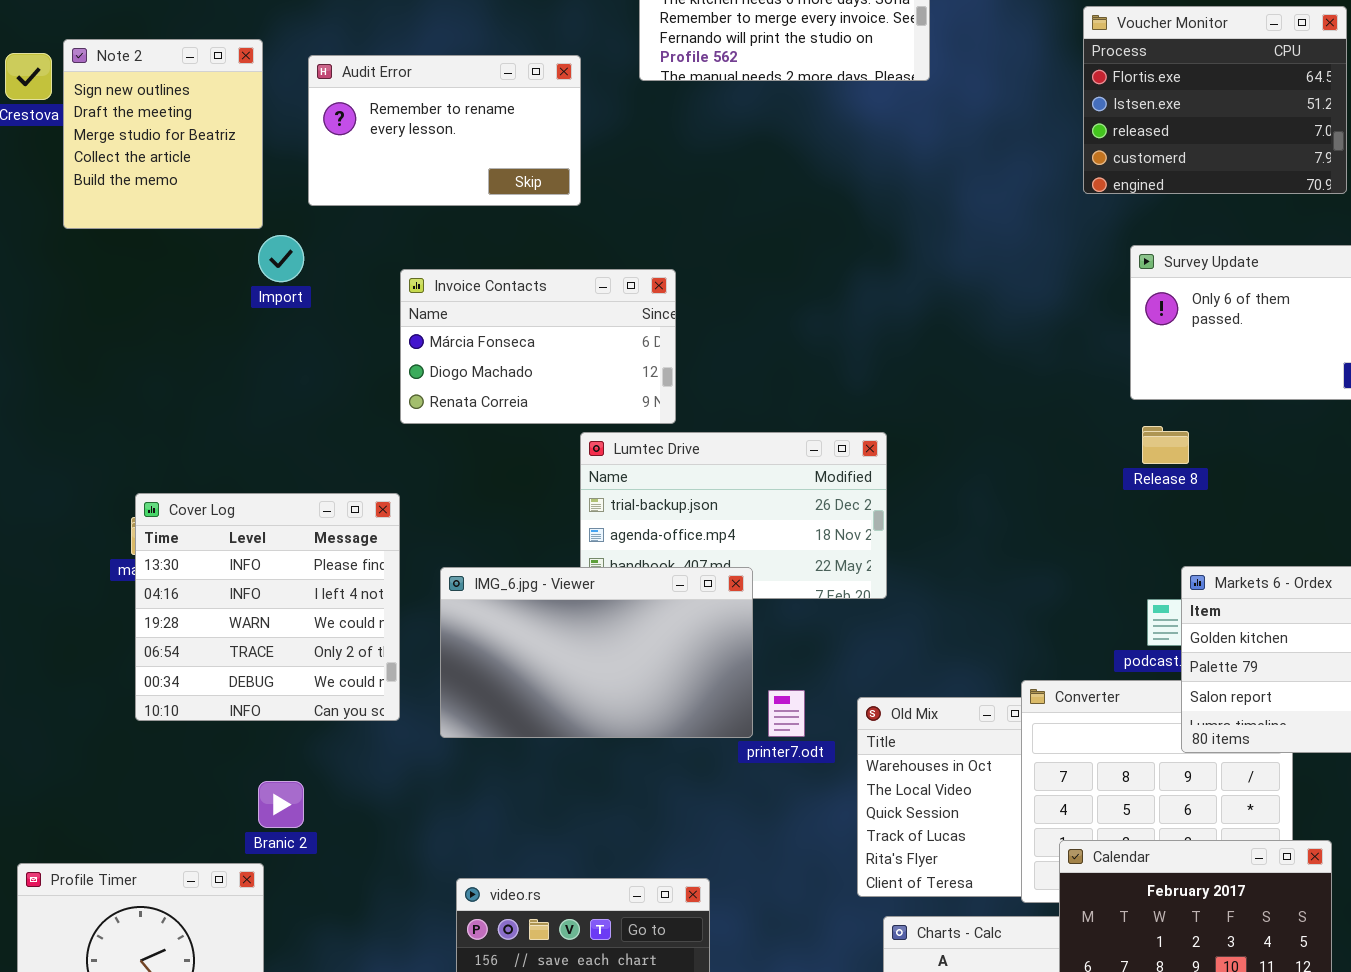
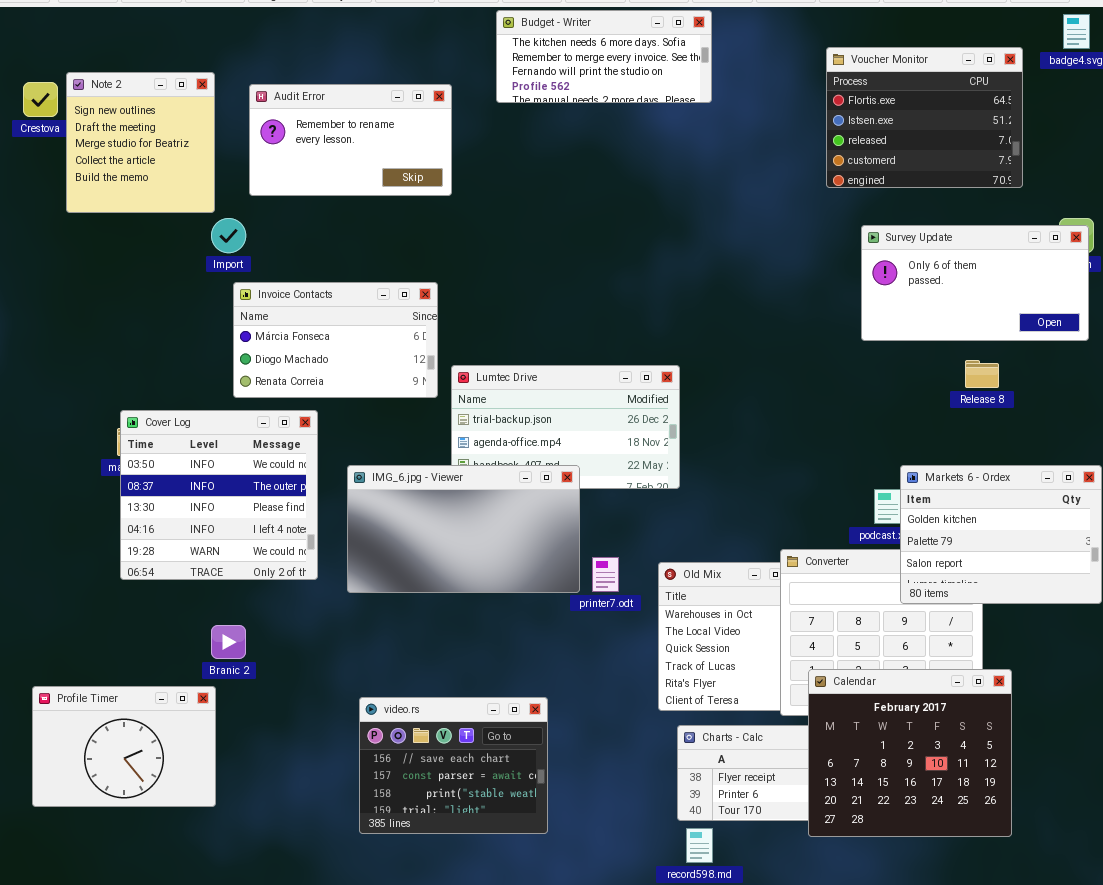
Invoice Contacts: [400,269,676,424] -> [233,282,438,398], moved
Release 8: [1142,426,1189,464] -> [965,360,999,388], moved
Cover Log: [135,493,400,721] -> [120,410,318,580], scrolled up 2 rows

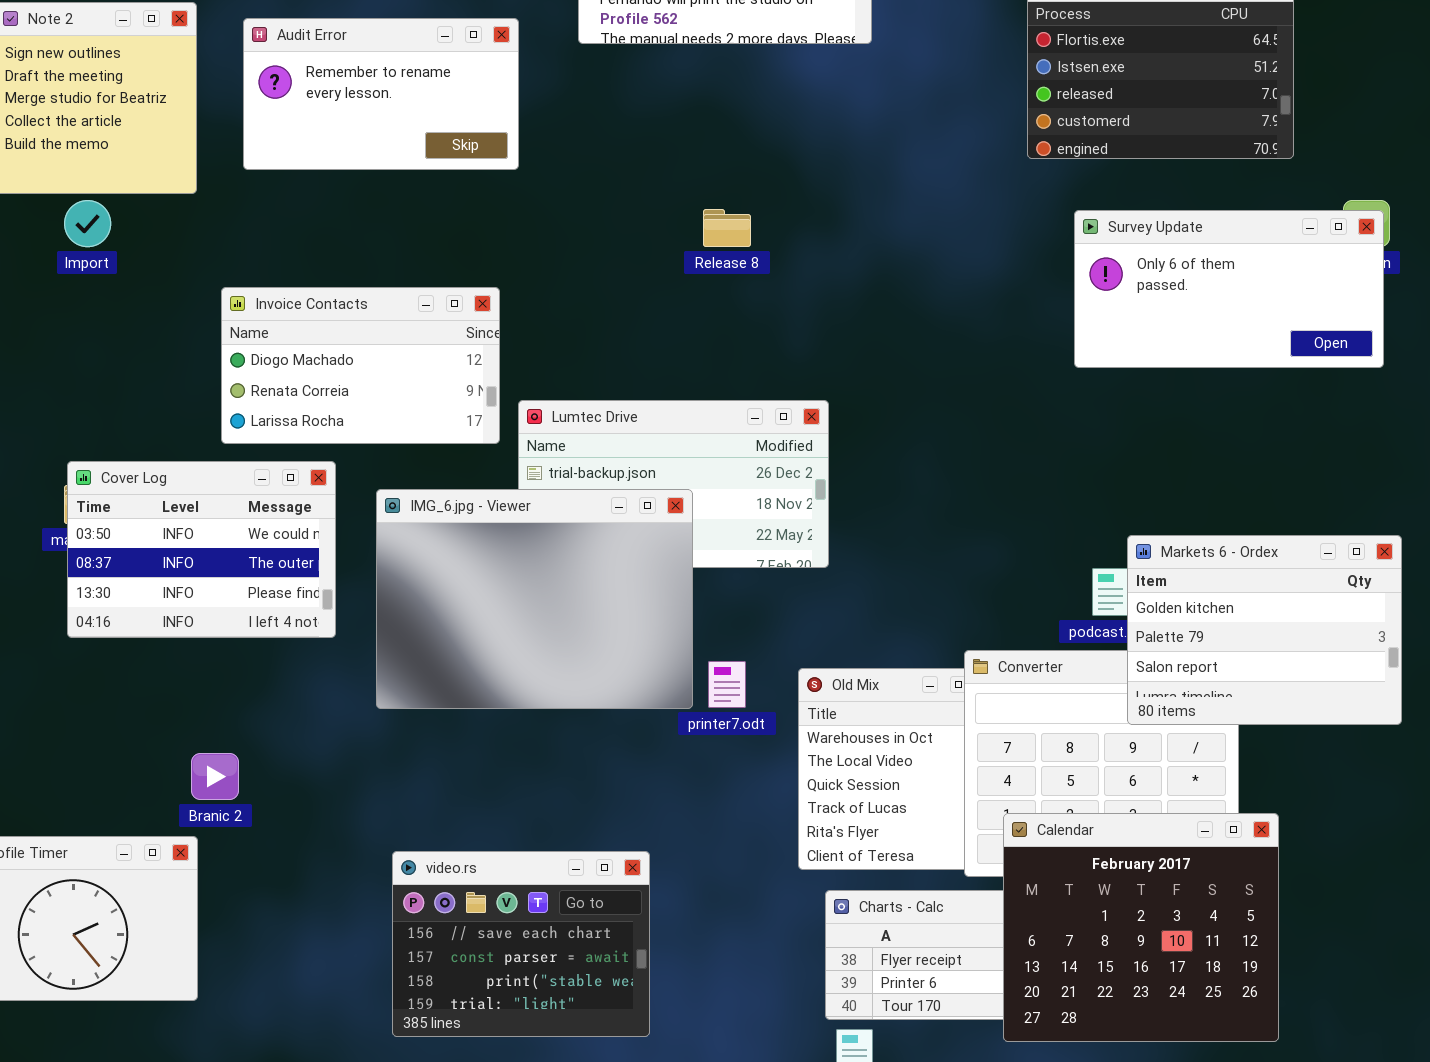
Import: [211,218,246,253] -> [64,200,111,247], moved
Invoice Contacts: [233,282,438,398] -> [221,287,500,444], scrolled down 1 row
Release 8: [965,360,999,388] -> [703,209,751,247], moved
Cover Log: [120,410,318,580] -> [67,461,336,638], resized
IMG_6.jpg - Viewer: [347,465,580,593] -> [376,489,693,709], resized

